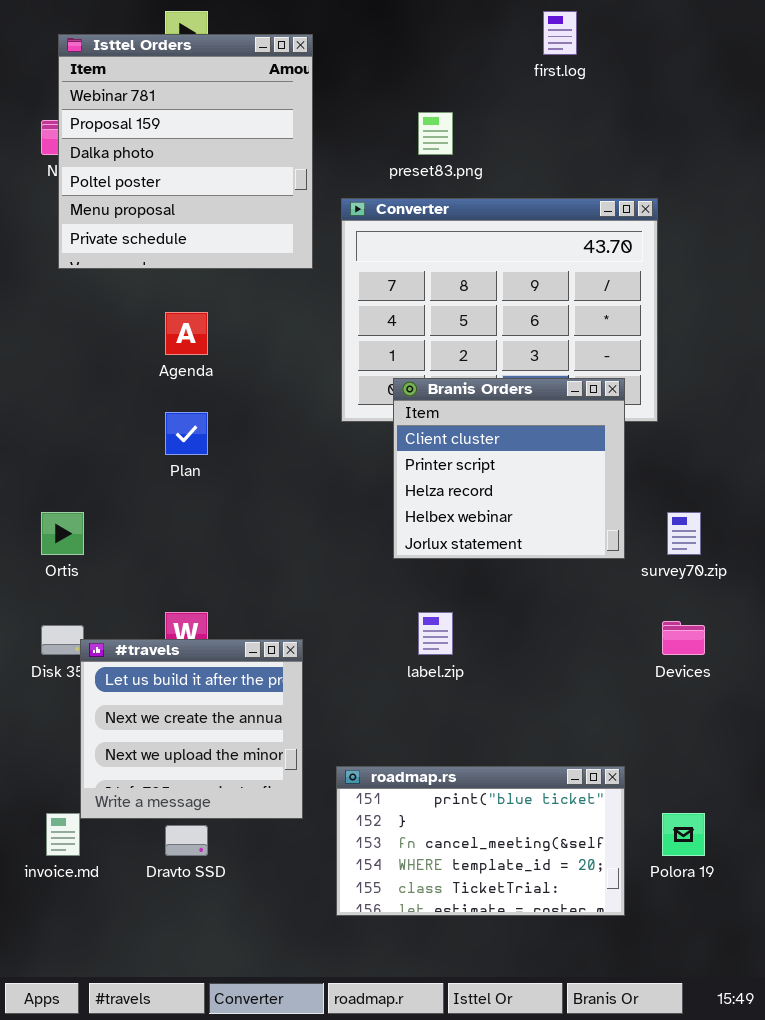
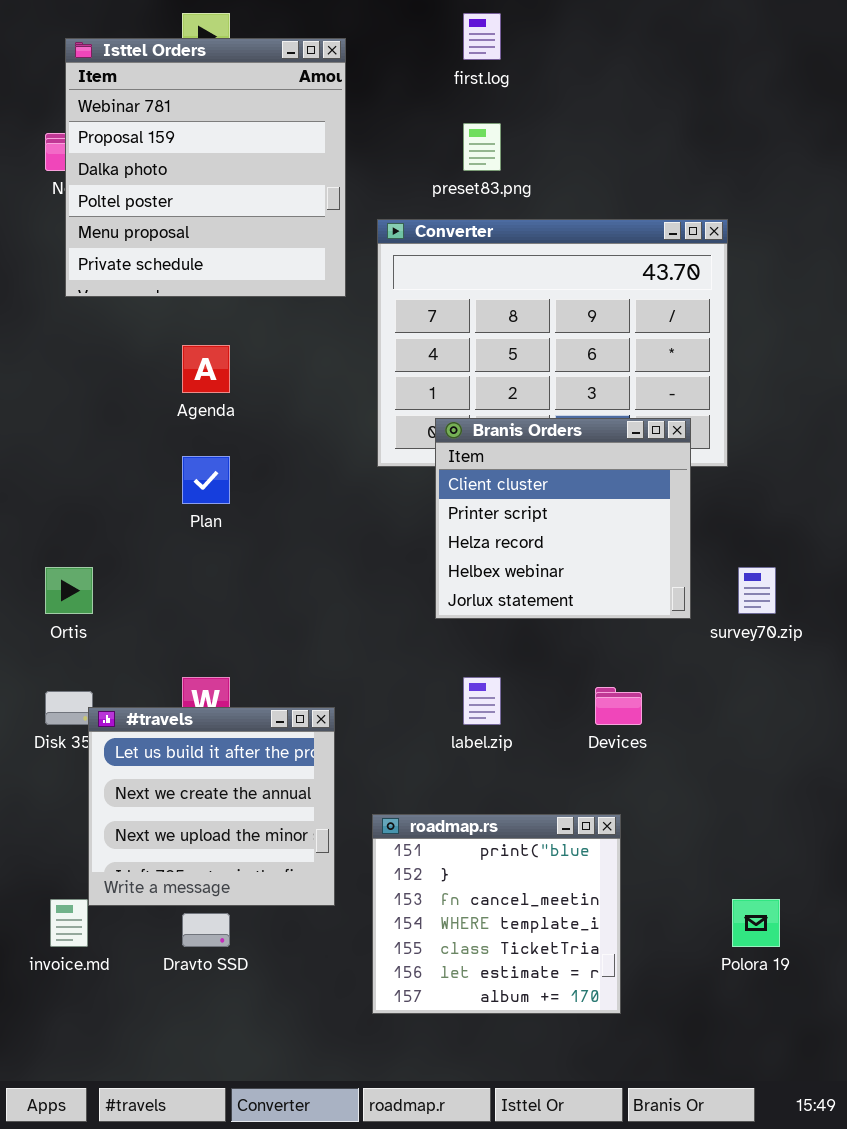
first.log: [543,11,577,55] -> [463,13,501,60], moved
Devices: [662,621,705,655] -> [595,687,642,725], moved
roadmap.rs: [336,766,625,916] -> [372,814,621,1014], resized

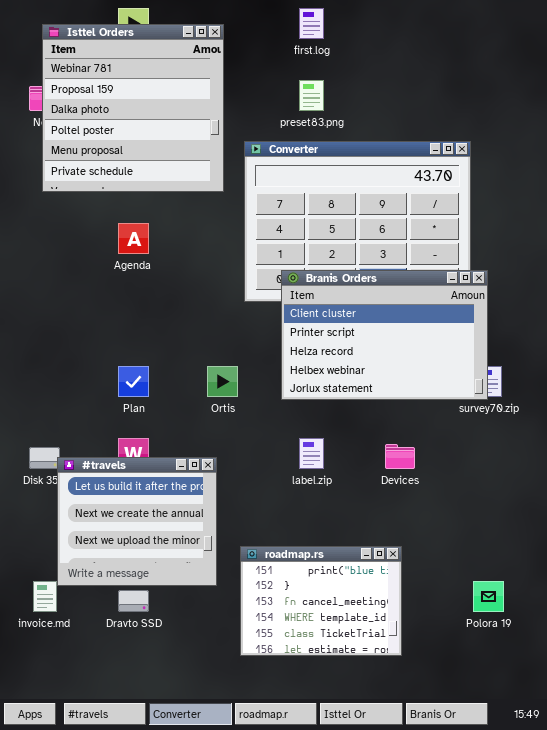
Branis Orders: [435,418,691,619] -> [281,270,488,400], resized
Plan: [182,456,230,504] -> [118,366,149,397], moved
Ortis: [45,567,93,614] -> [207,366,238,397], moved
roadmap.rs: [372,814,621,1014] -> [240,546,402,656], resized

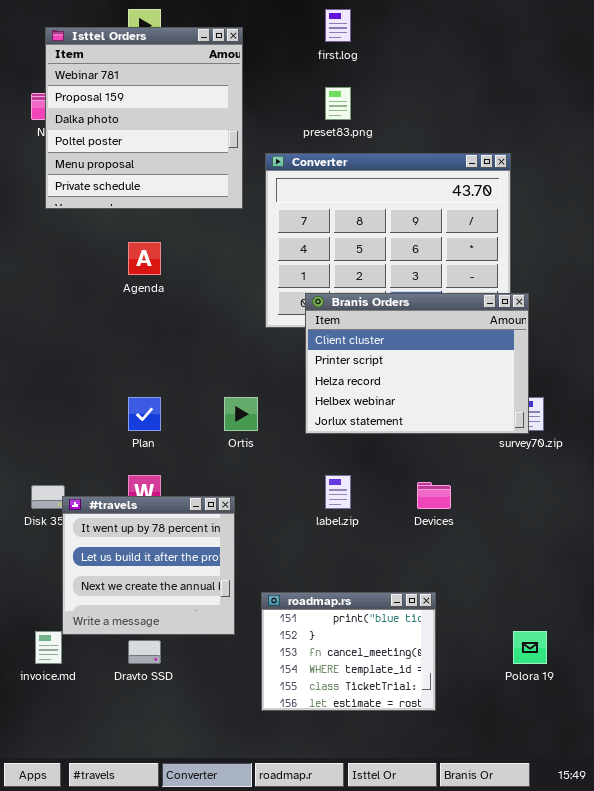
#travels: [57,457,217,586] -> [62,496,235,635], scrolled up 1 row

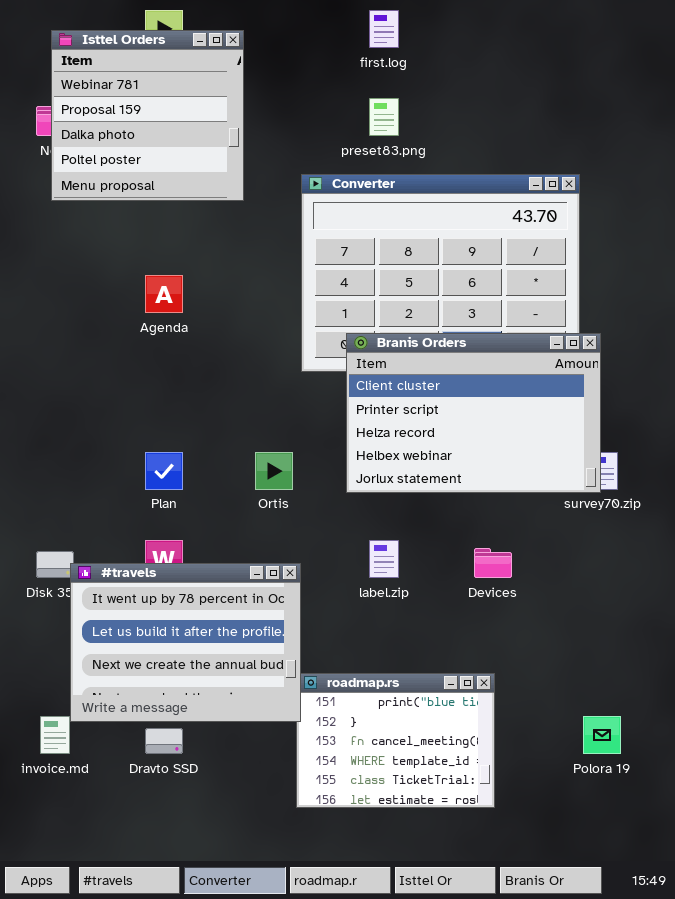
Isttel Orders: [45,27,243,209] -> [51,30,244,201], resized
#travels: [62,496,235,635] -> [70,563,301,722], resized

